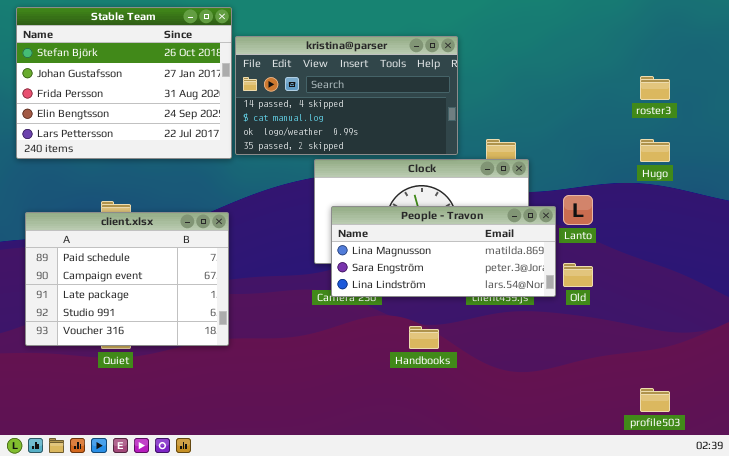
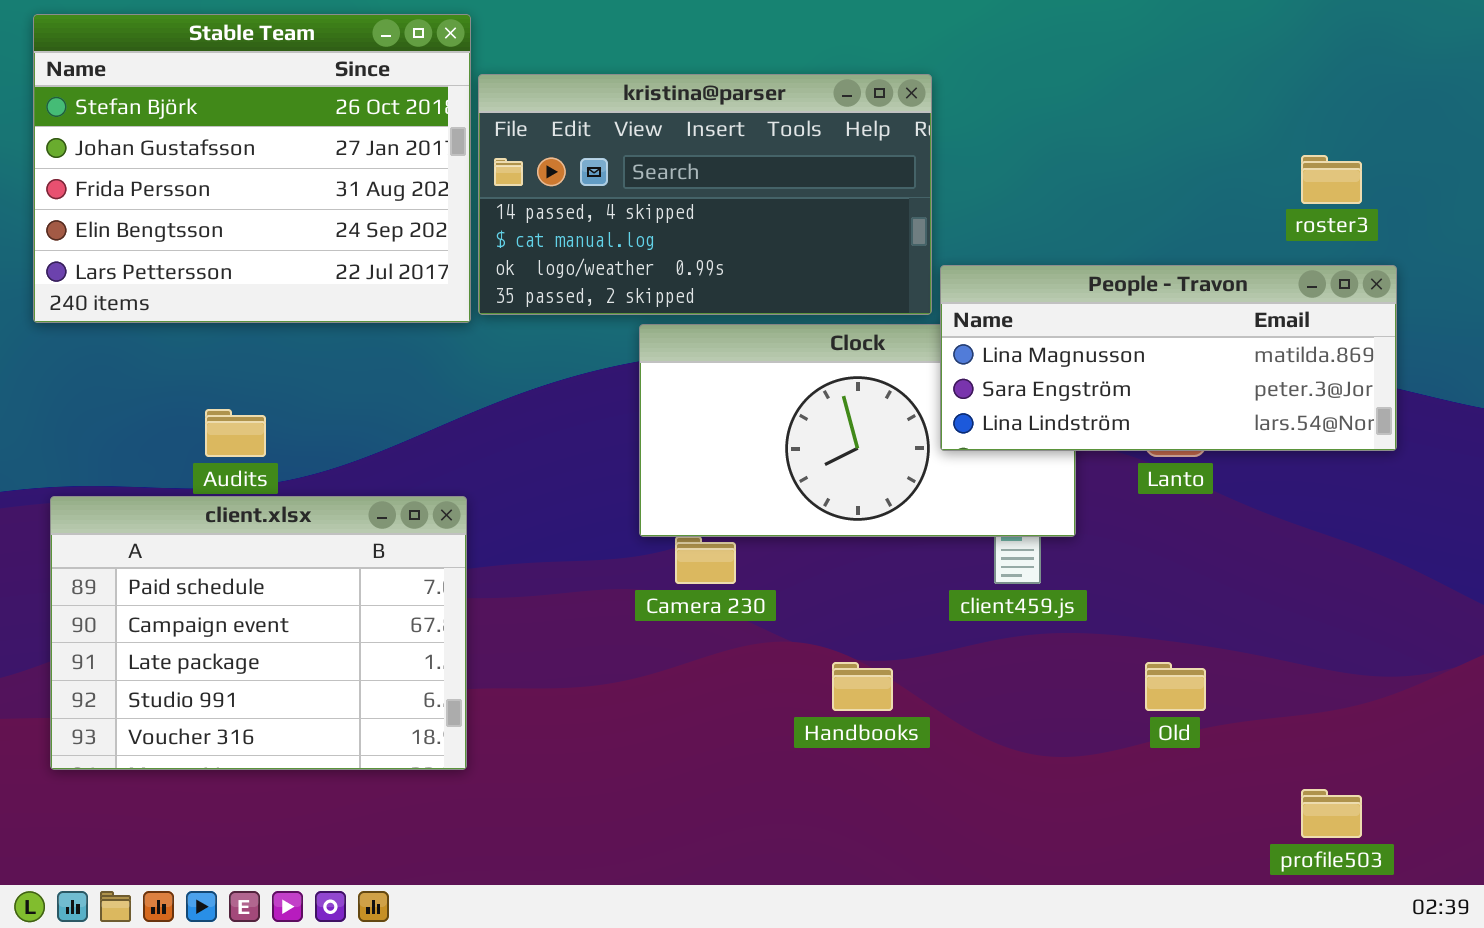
People - Travon: [331,206,556,297] -> [940,265,1397,451], moved
client.xlsx: [25,212,229,346] -> [50,496,467,770], moved
Old: [563,263,593,287] -> [1145,662,1206,711], moved

